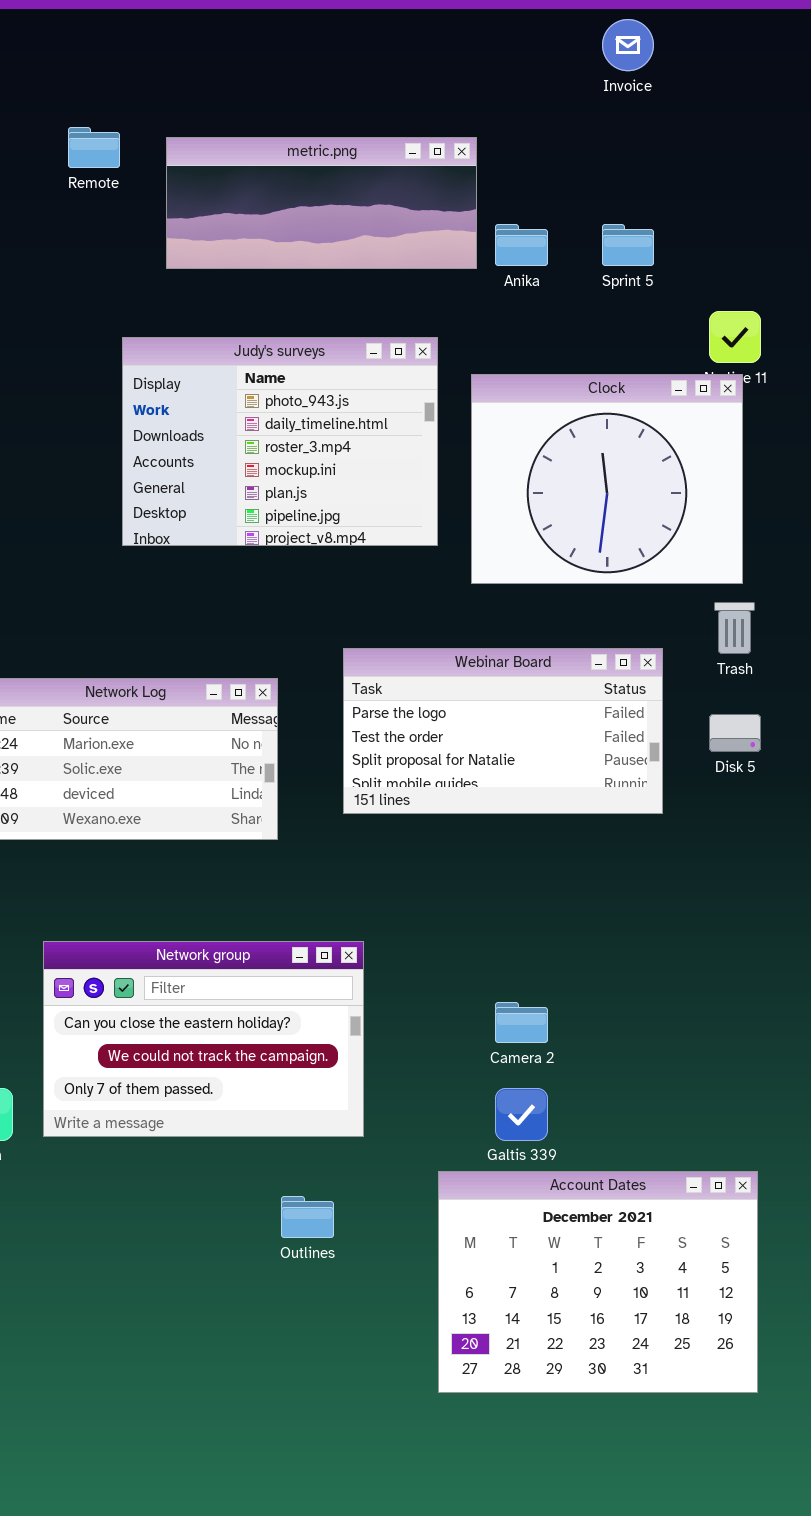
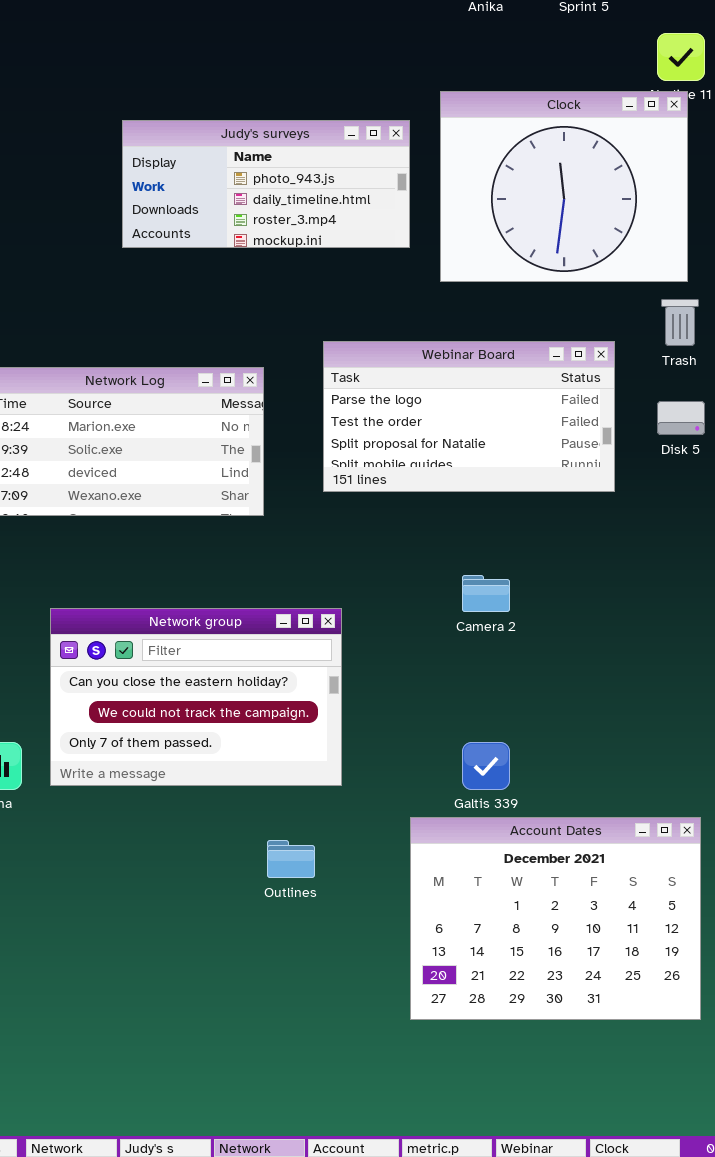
Judy's surveys: [122,337,438,546] -> [122,120,410,248], resized
Camera 2: [495,1002,548,1043] -> [462,575,510,612], moved

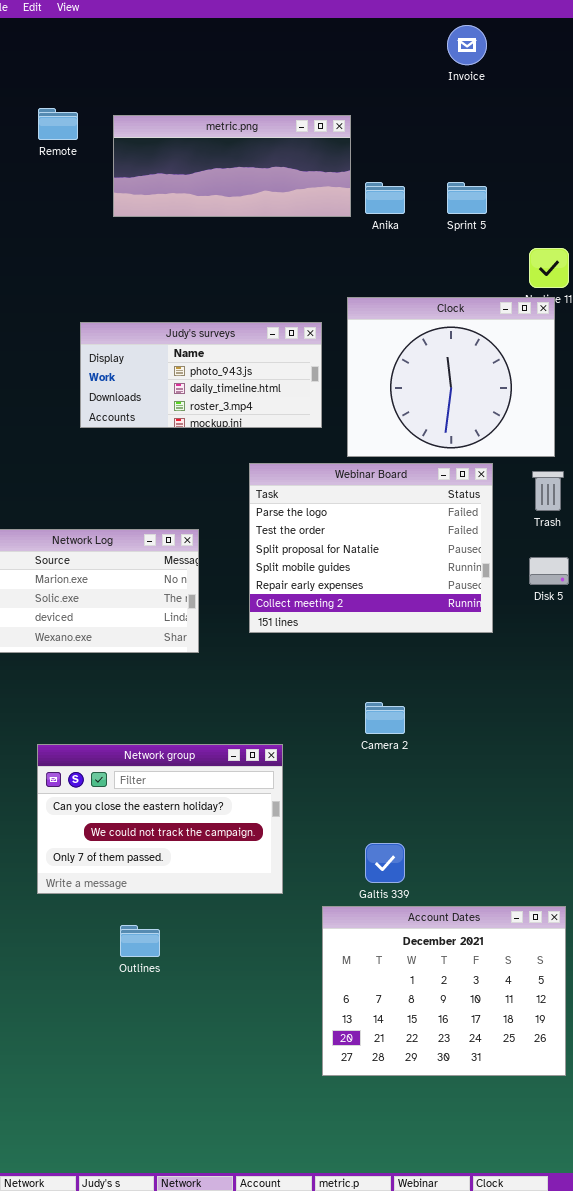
Webinar Board: [323,341,615,492] -> [249,463,493,633], resized
Network group: [50,608,342,786] -> [37,744,283,894], moved
Outlines: [267,840,315,878] -> [120,925,160,957], moved

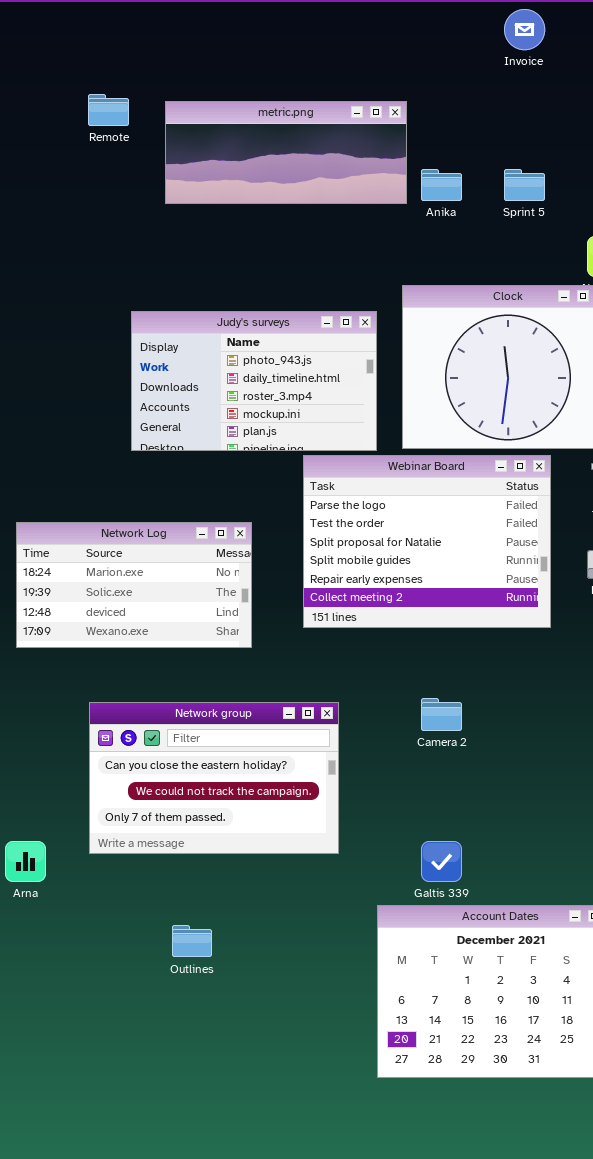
Judy's surveys: [80,322,322,428] -> [131,311,377,451], resized
Network group: [37,744,283,894] -> [89,702,339,854], moved

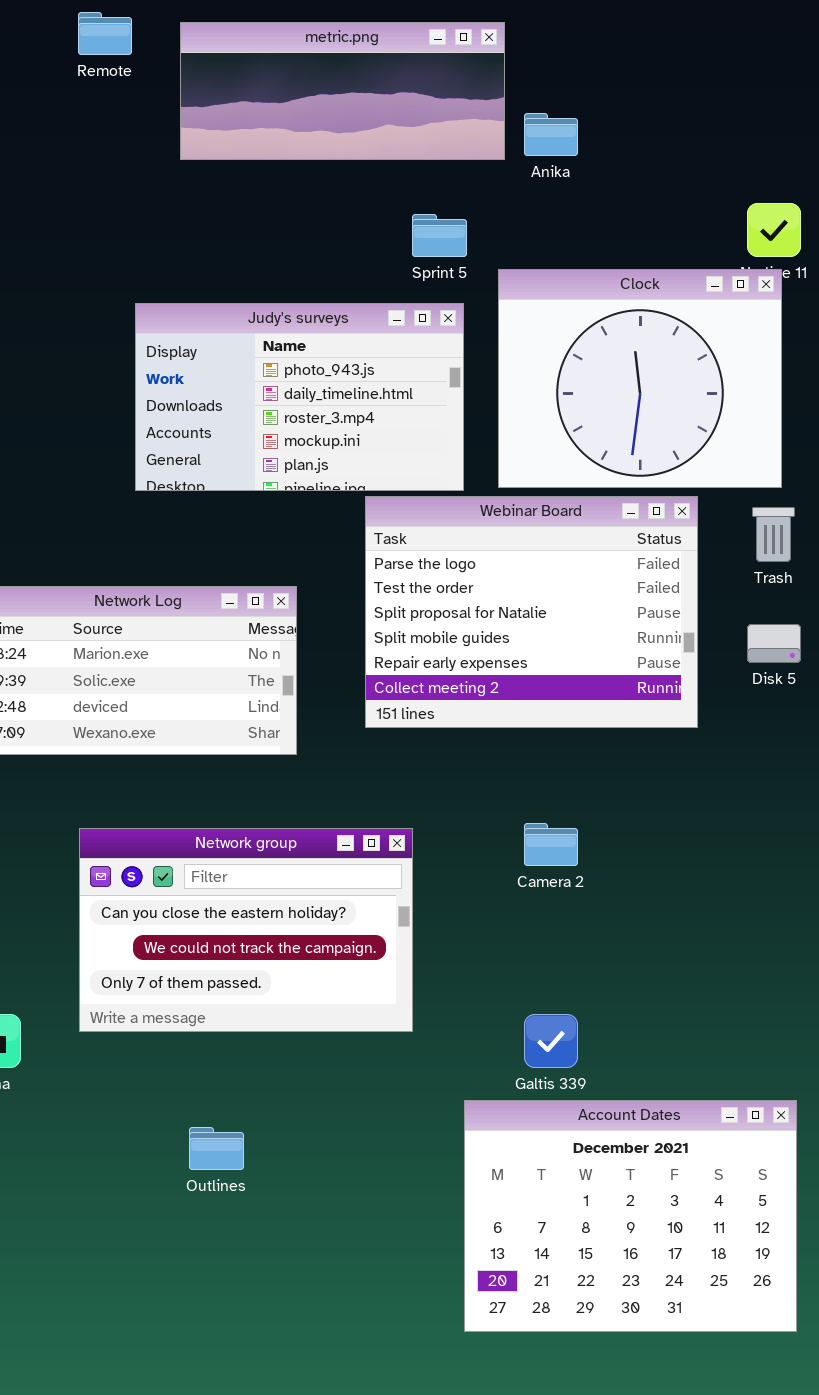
Sprint 5: [504,169,545,201] -> [412,214,467,257], moved

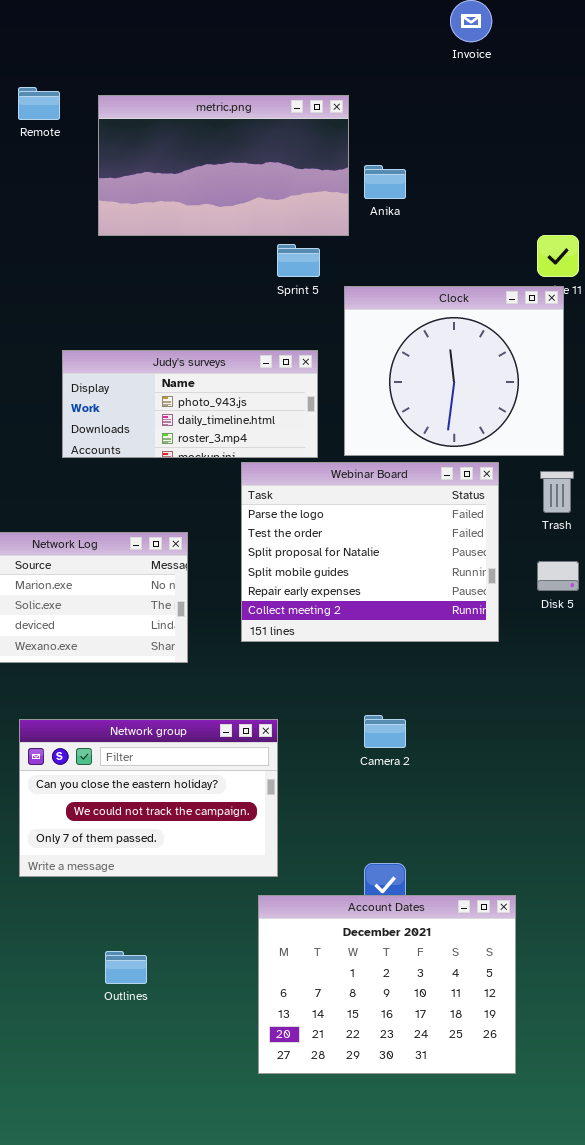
metric.png: [180,22,505,160] -> [98,95,349,236], resized
Judy's surveys: [135,303,464,491] -> [62,350,318,458], resized
Account Dates: [464,1100,797,1332] -> [258,895,516,1074], moved

